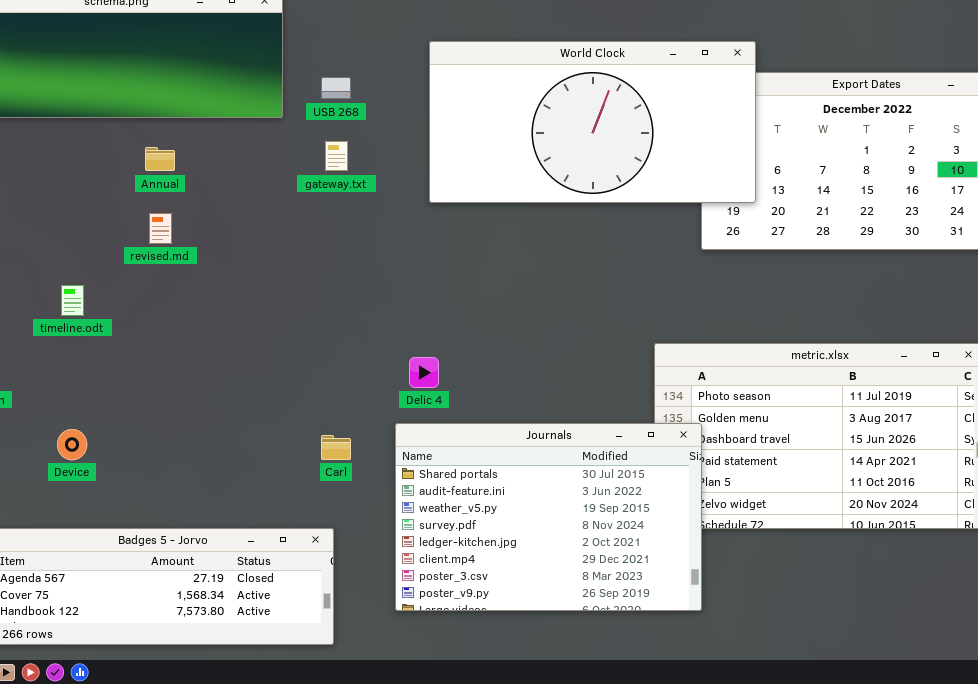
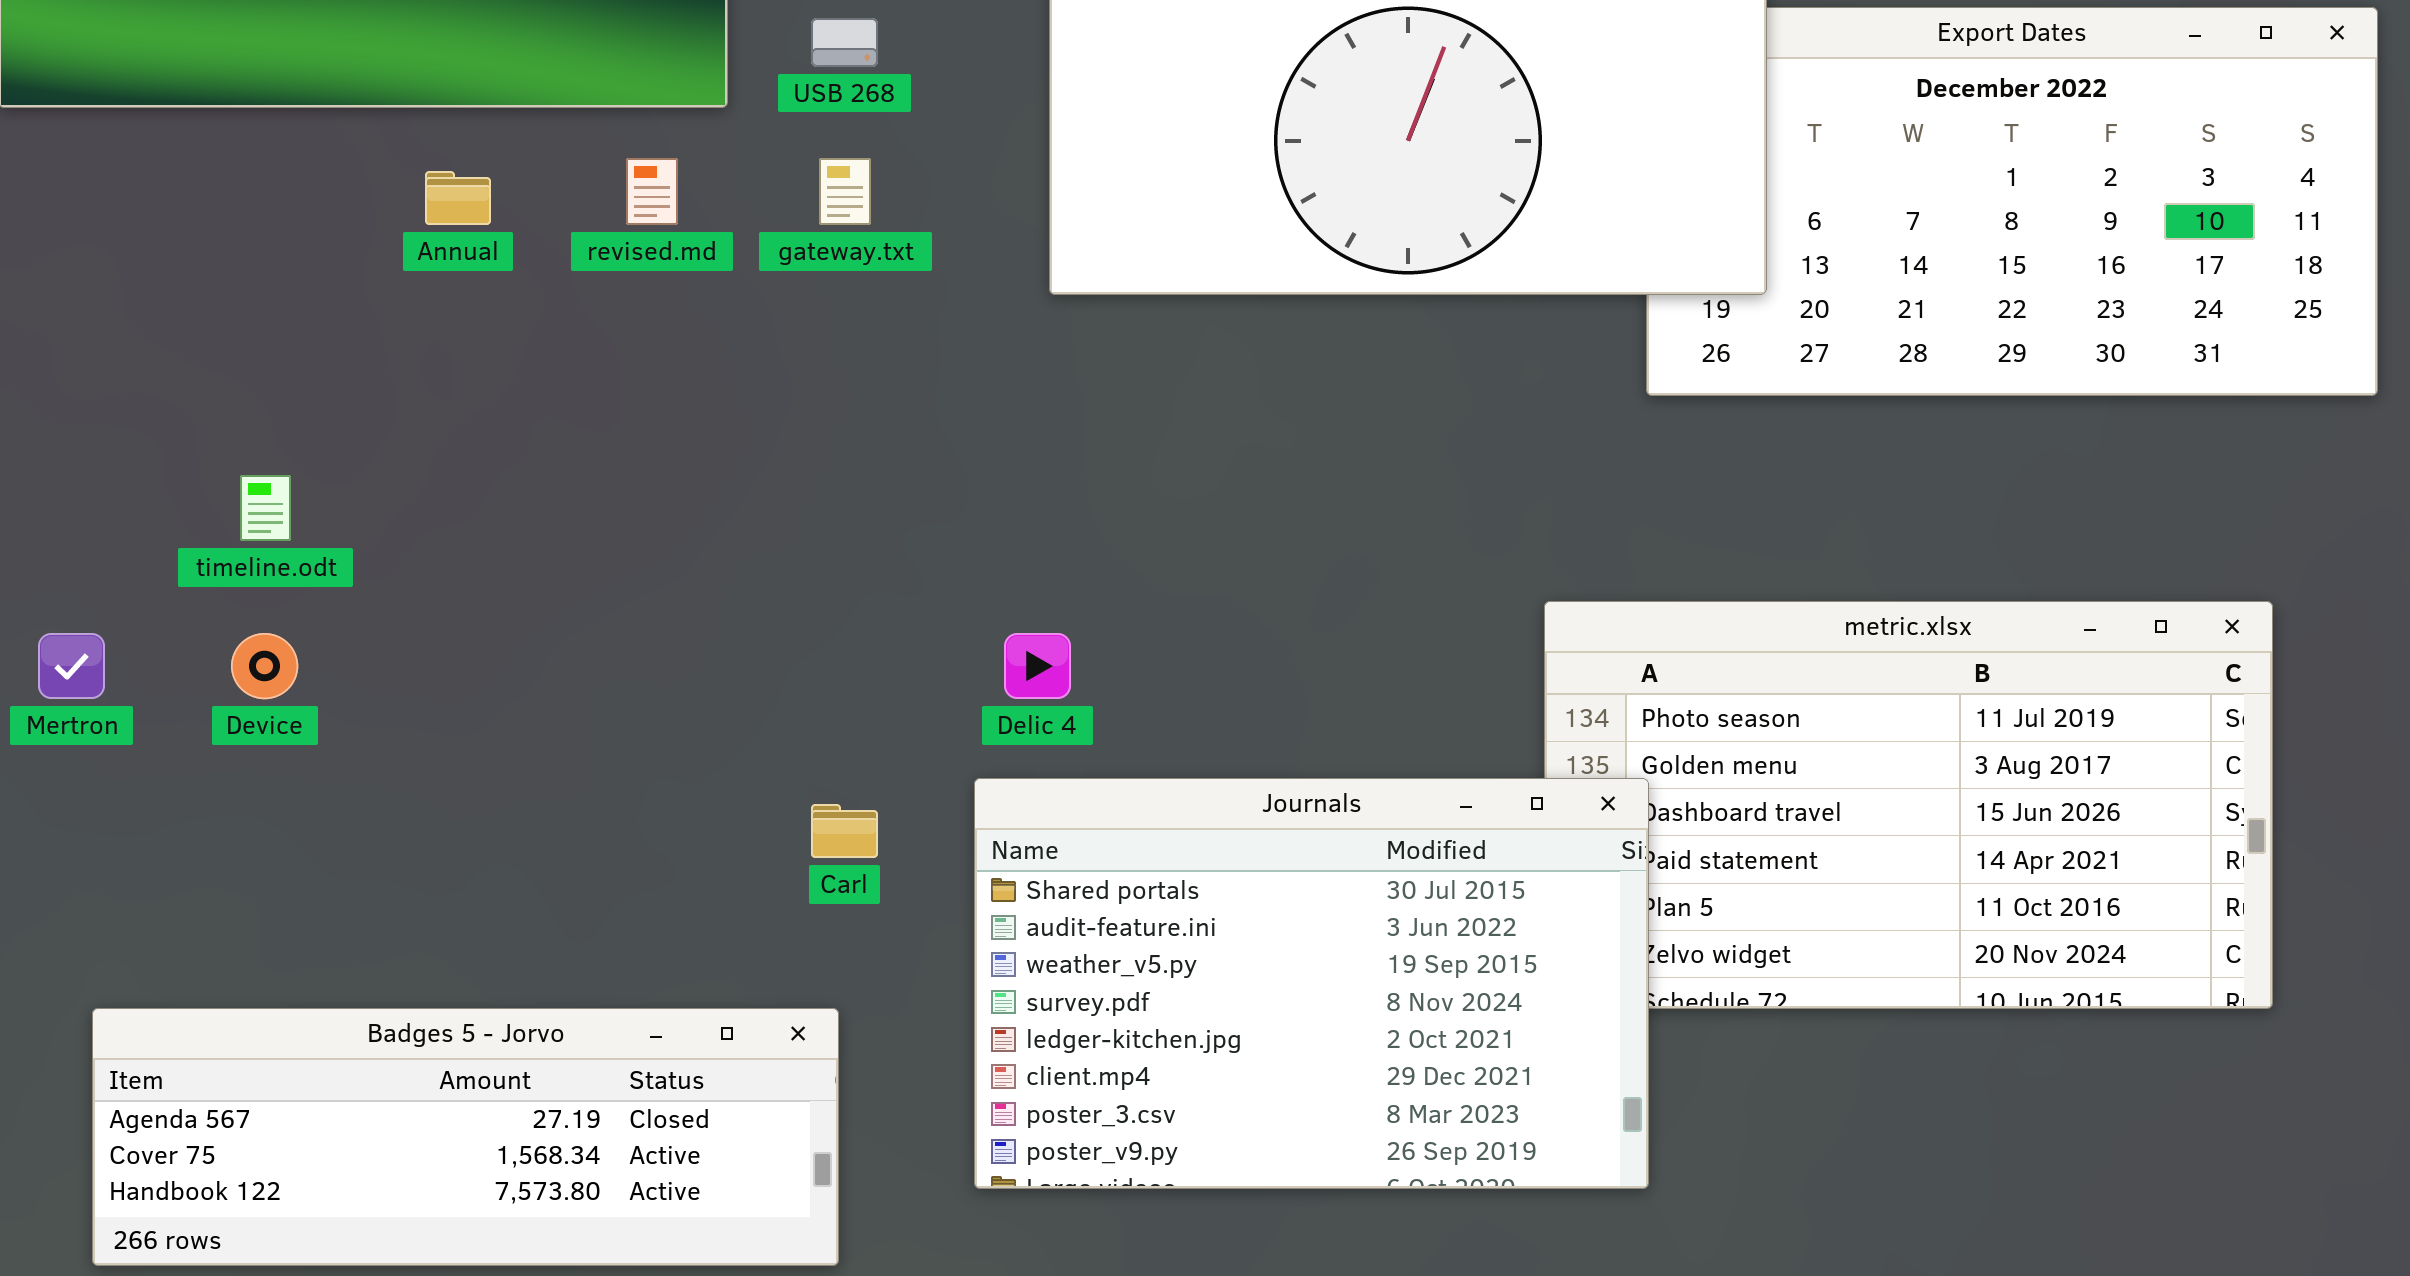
revised.md: [149,213,172,244] -> [626,158,678,225], moved
Device: [57,429,87,460] -> [231,633,298,699], moved

